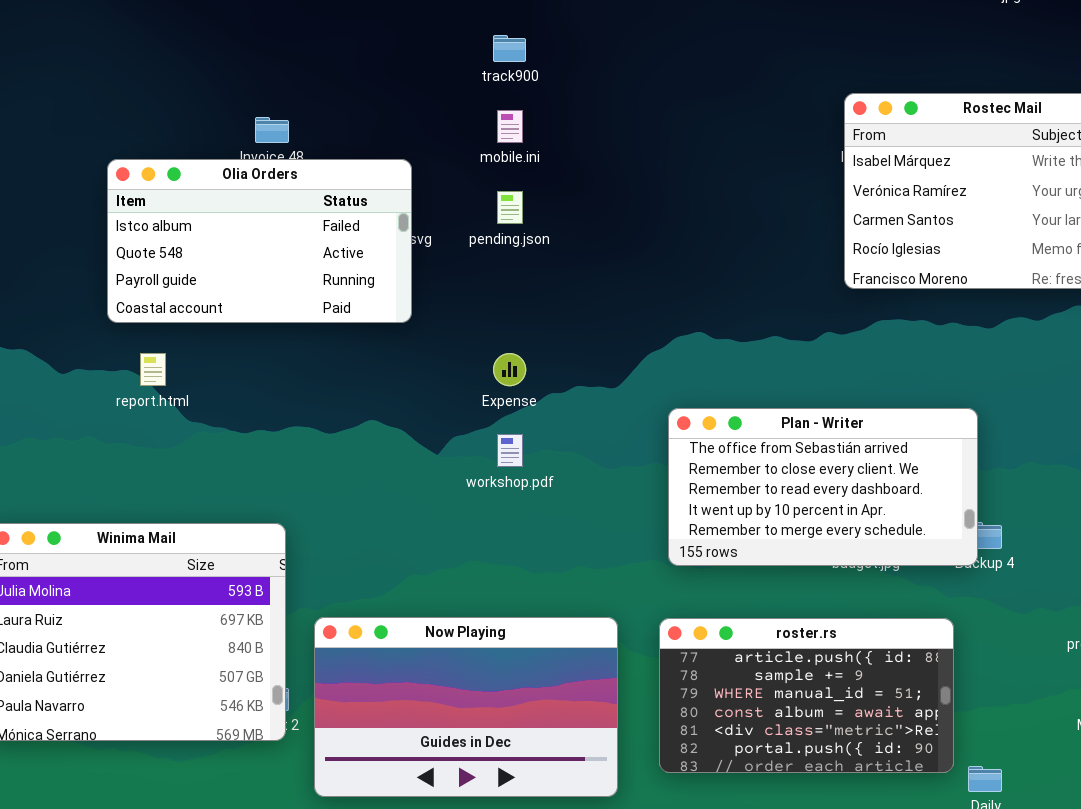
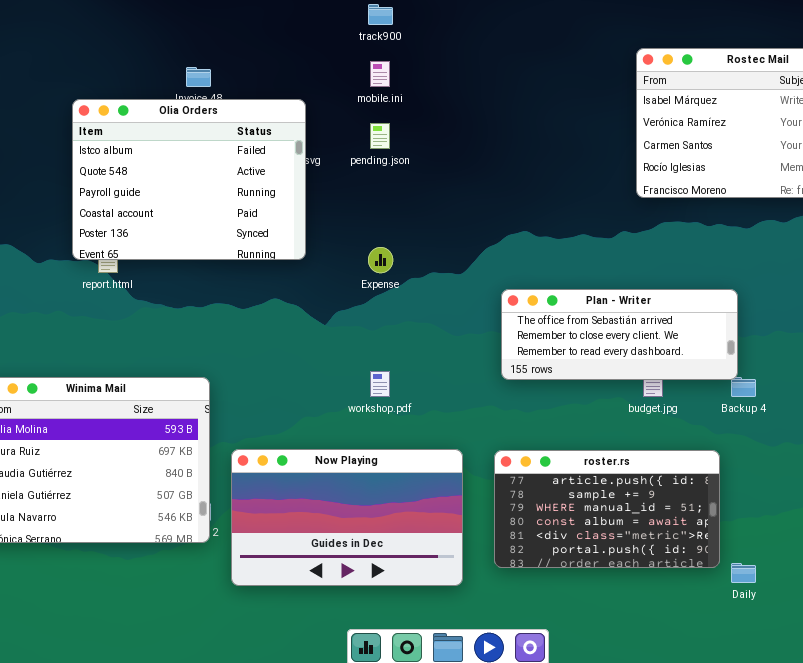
Olia Orders: [107,159,412,323] -> [72,99,306,260], resized
Plan - Writer: [668,408,978,566] -> [501,289,738,380], resized
workshop.pdf: [497,434,523,467] -> [370,371,390,397], moved

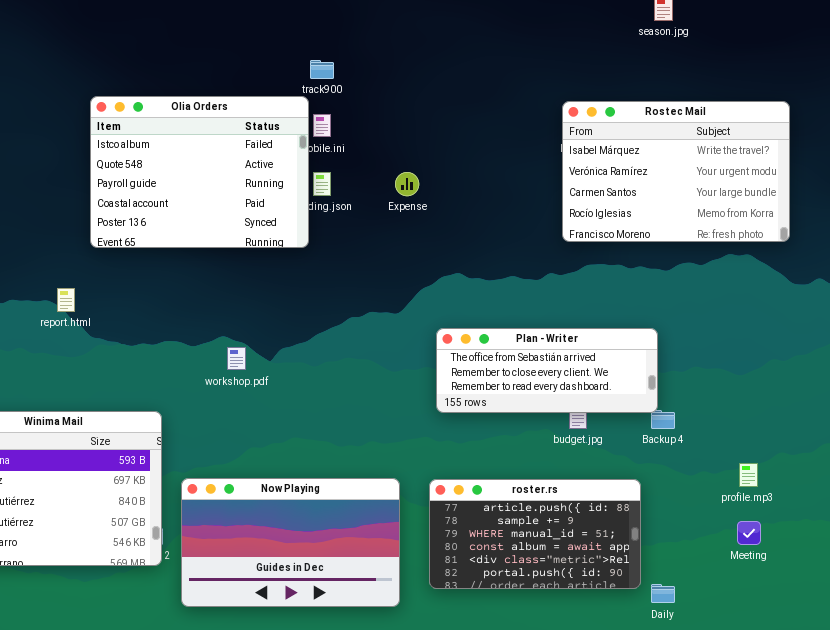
Olia Orders: [72,99,306,260] -> [90,96,309,248], moved
Expense: [368,247,393,273] -> [395,172,419,196], moved
workshop.pdf: [370,371,390,397] -> [227,347,246,370], moved

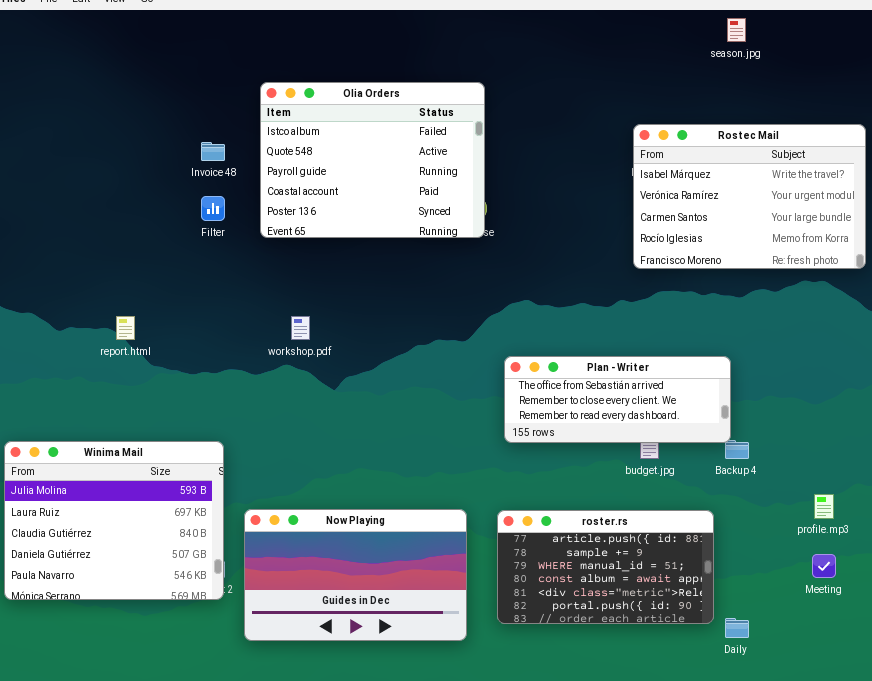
Olia Orders: [90,96,309,248] -> [260,82,485,238], moved
workshop.pdf: [227,347,246,370] -> [291,316,310,340], moved

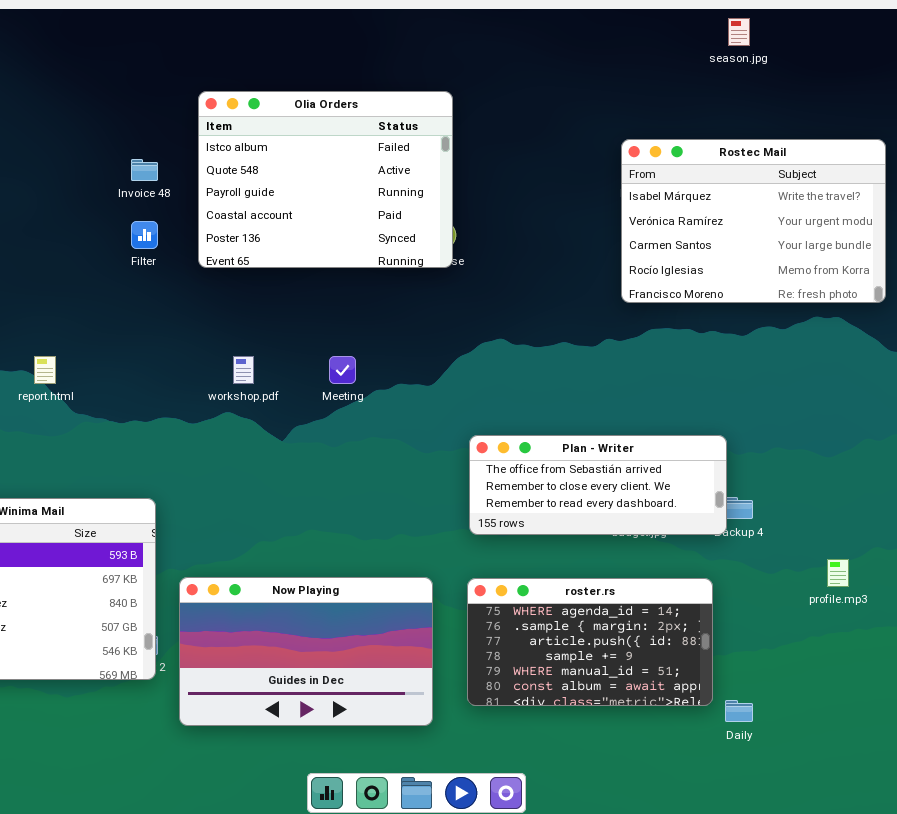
Plan - Writer: [504,356,731,443] -> [469,435,727,535], moved
roster.rs: [497,510,714,624] -> [467,578,713,706], scrolled up 2 rows
Meeting: [812,554,836,578] -> [329,356,356,384], moved

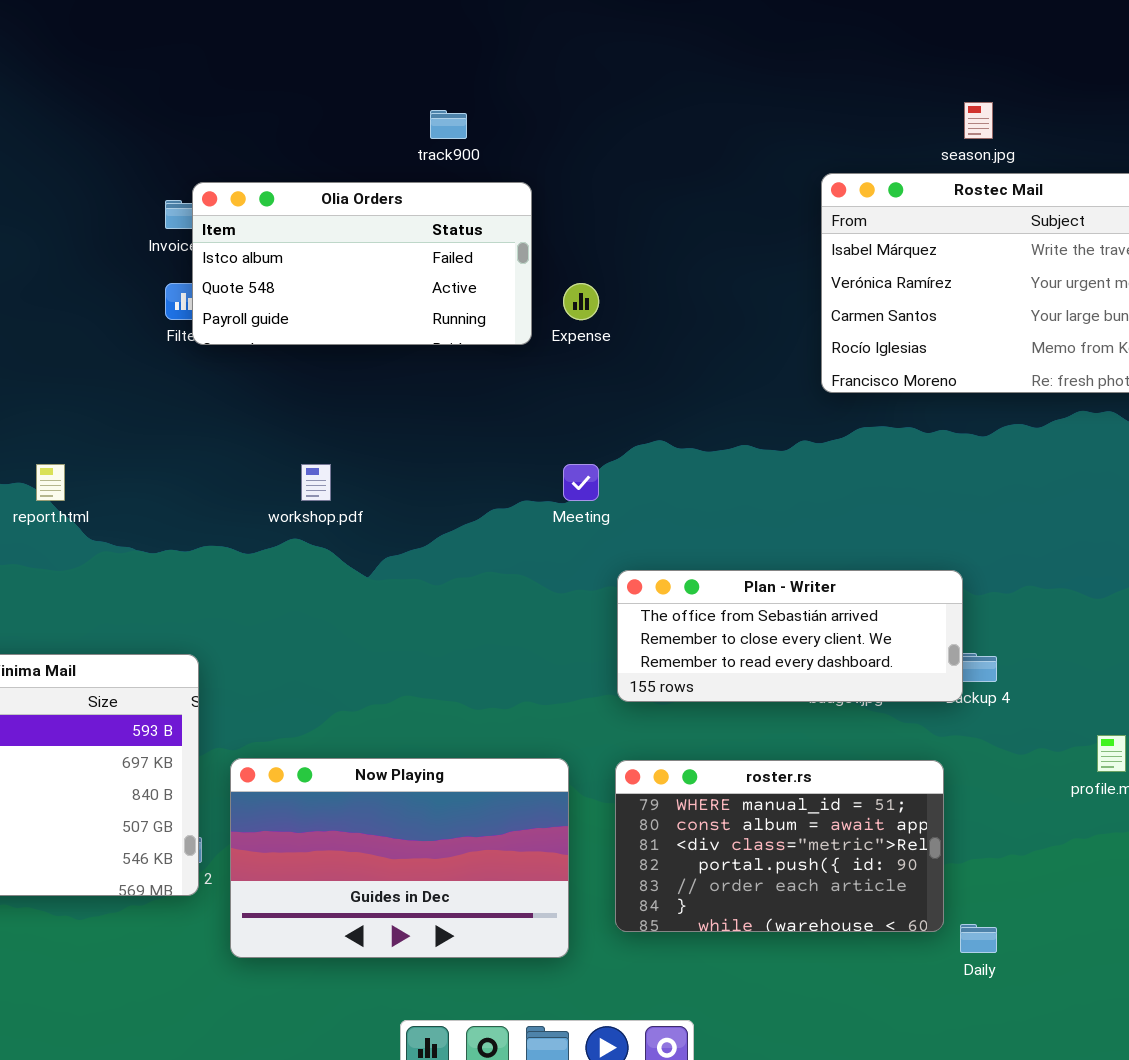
season.jpg: [728,18,750,46] -> [964,102,993,139], moved
Olia Orders: [198,91,453,268] -> [192,182,532,345], moved, resized
Meeting: [329,356,356,384] -> [563,464,599,501], moved
roster.rs: [467,578,713,706] -> [615,760,944,932], scrolled down 4 rows

